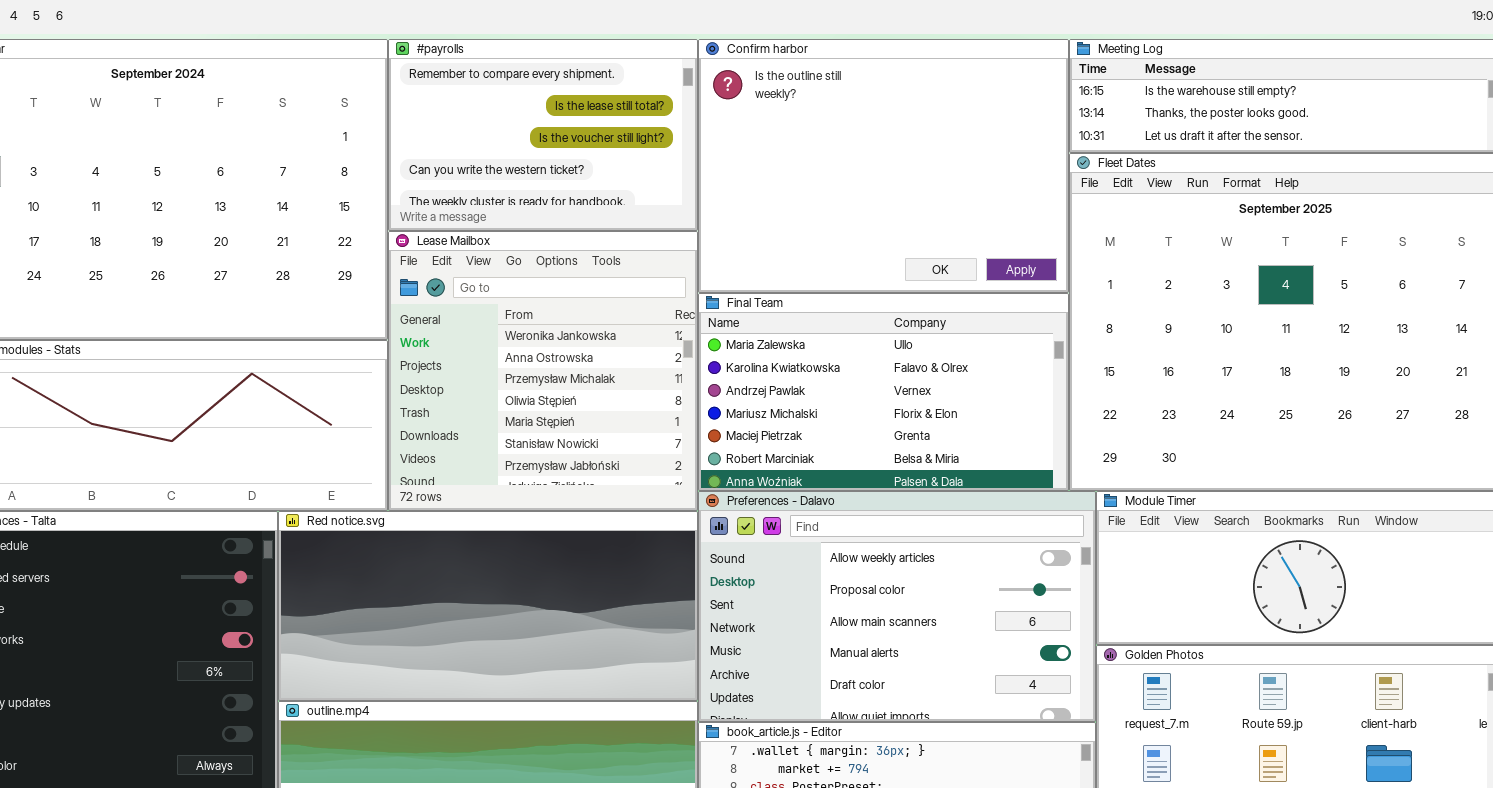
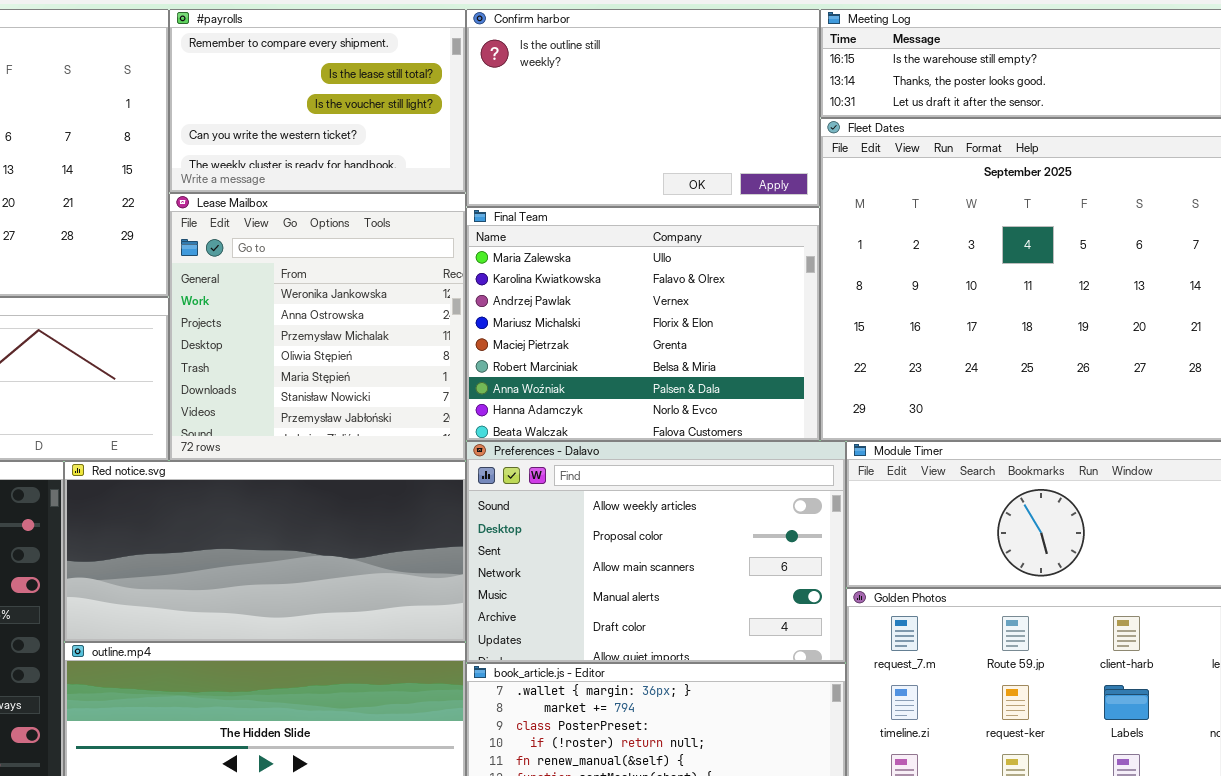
Confirm harbor: [698,39,1069,293] -> [466,9,820,207], resized
Final Team: [698,293,1069,491] -> [466,207,820,441], resized

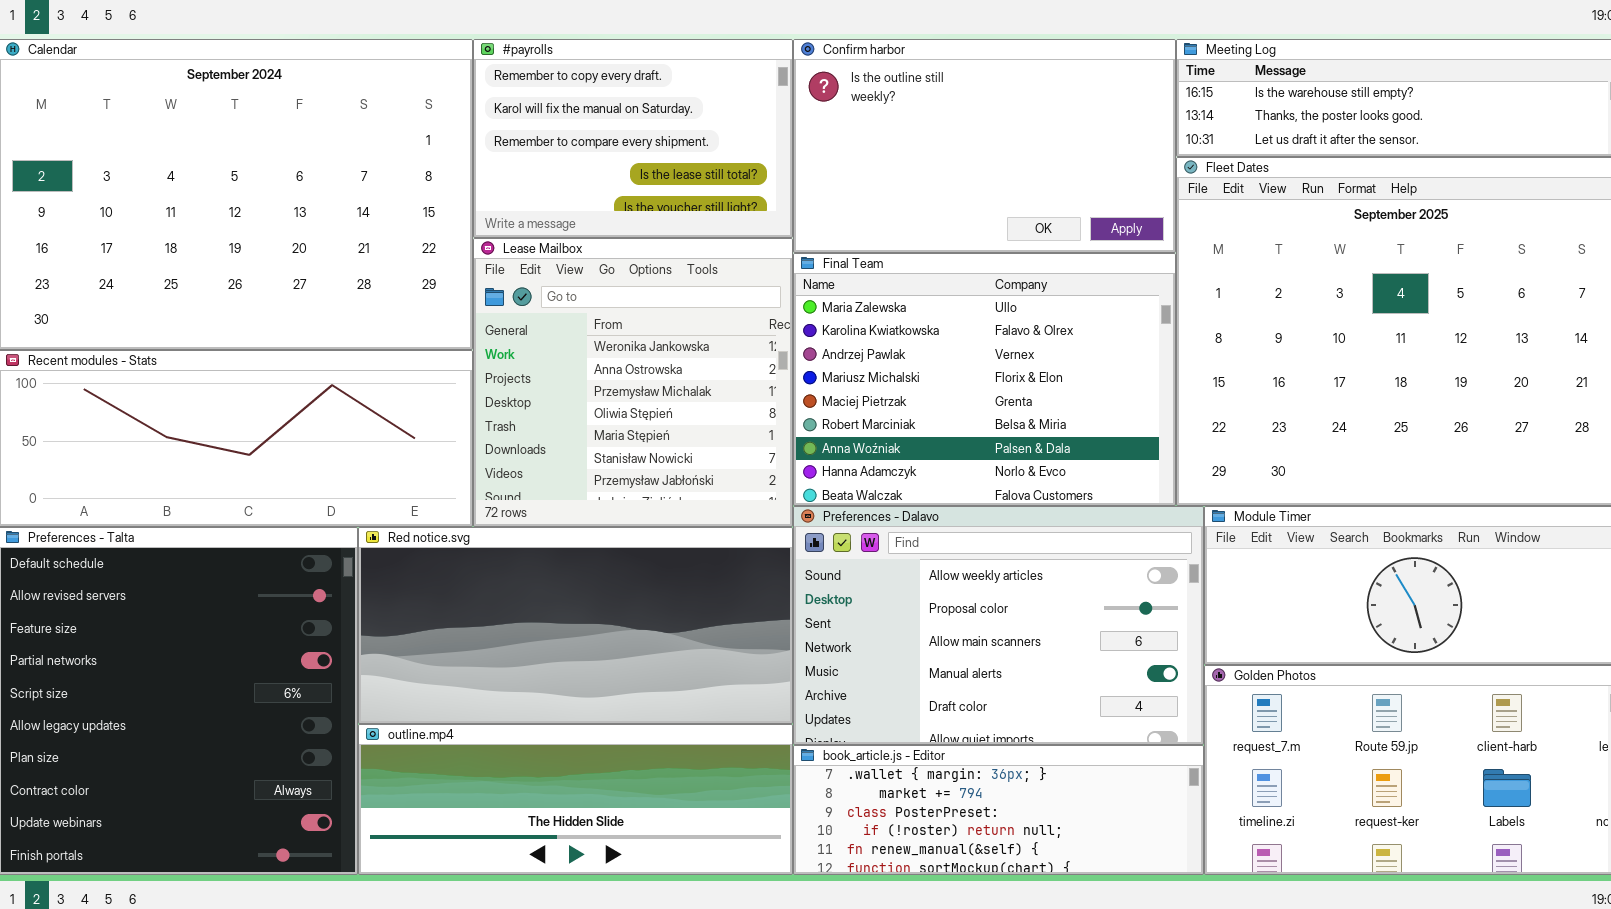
#payrolls: [169,9,466,193] -> [473,39,793,238], scrolled up 2 rows

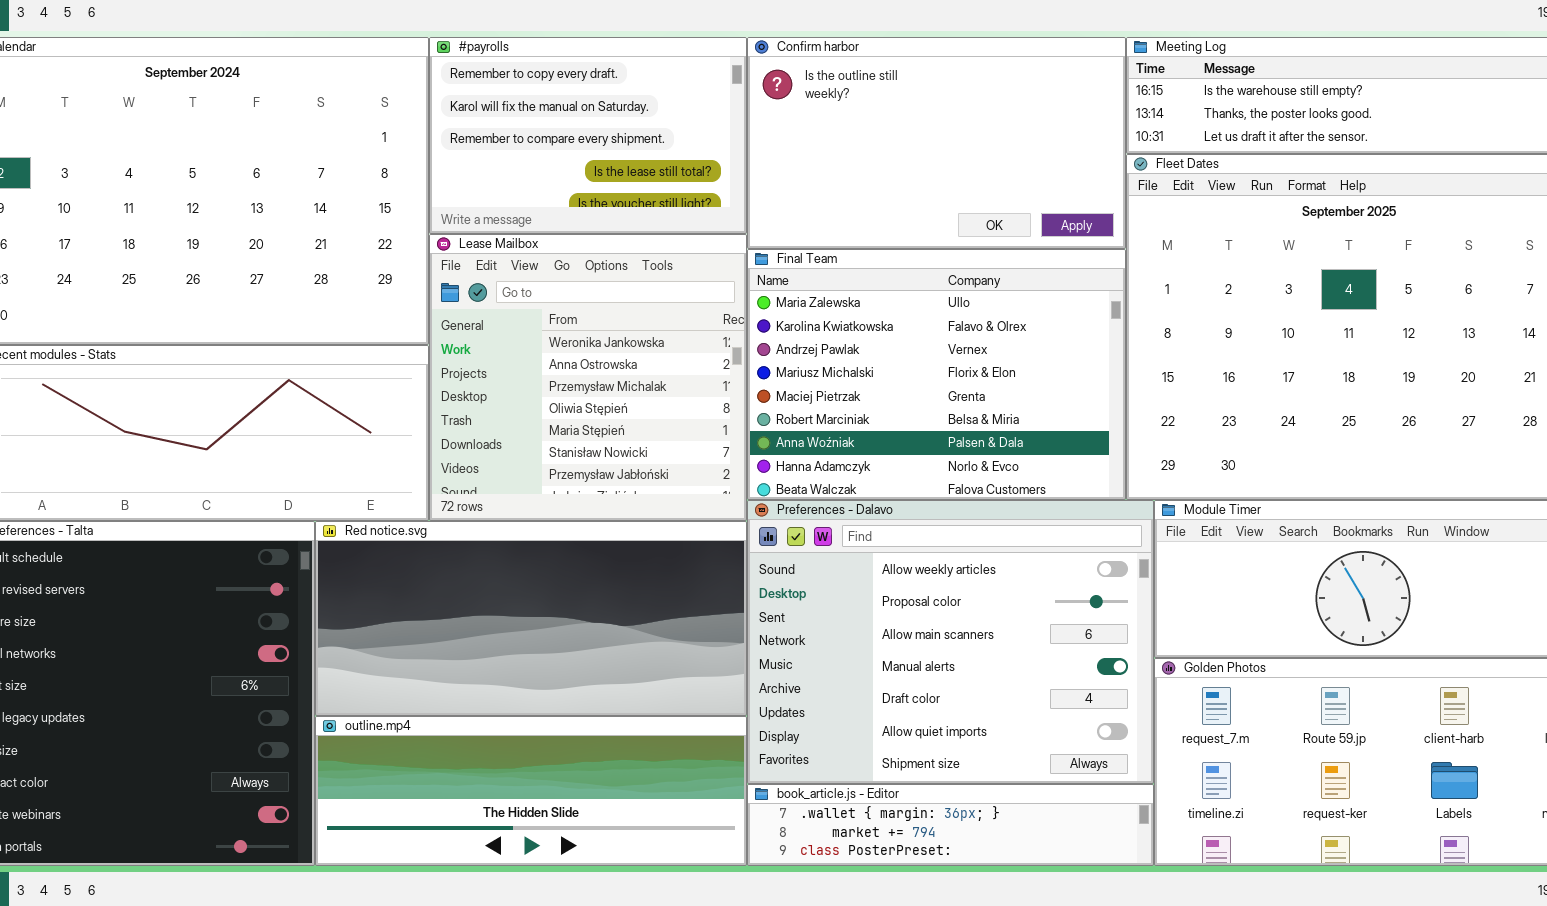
Preferences - Dalavo: [793,506,1204,745] -> [747,500,1154,784], resized
book_article.js - Editor: [793,745,1204,875] -> [747,784,1154,866], resized

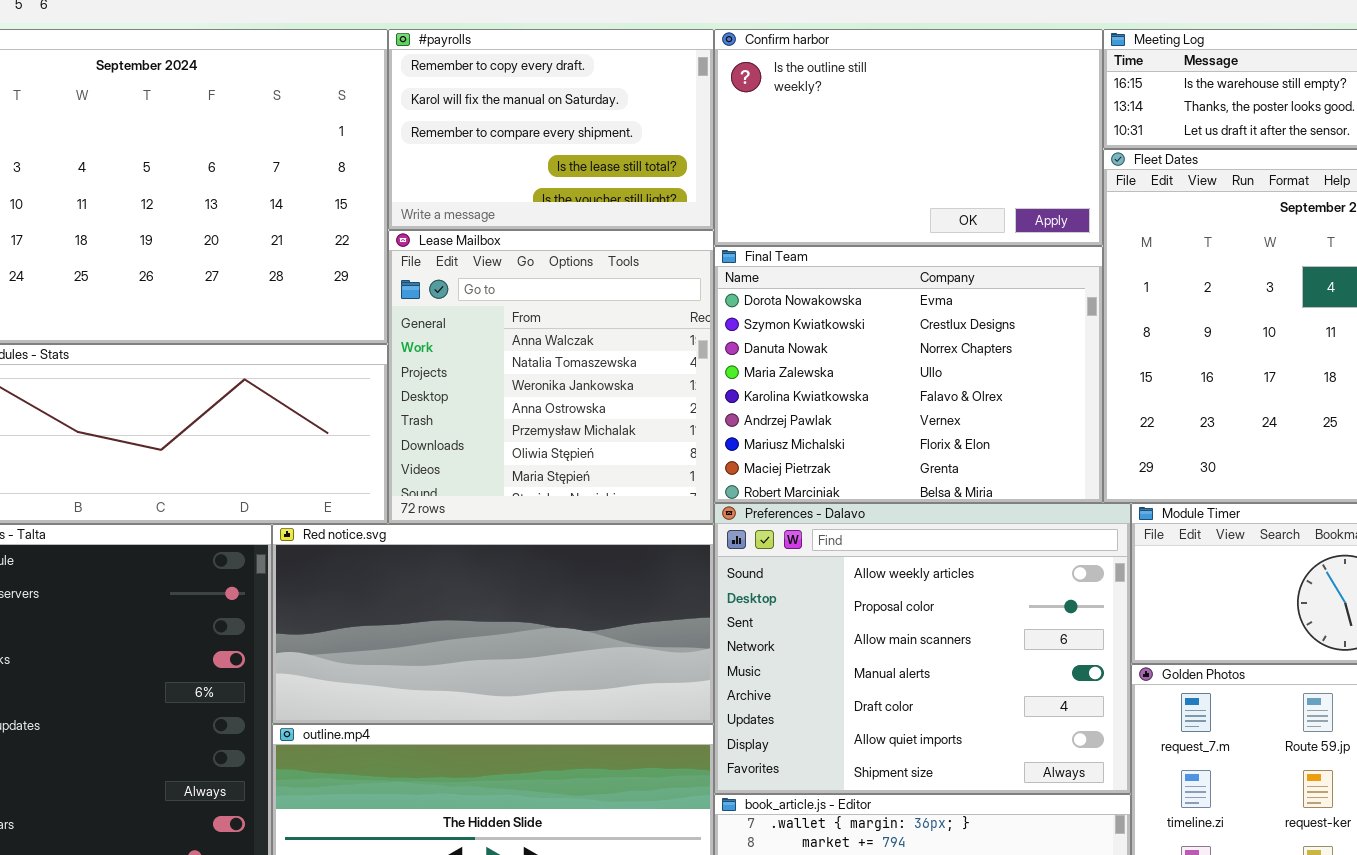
Lease Mailbox: [429,234,747,521] -> [388,230,714,524], scrolled up 2 rows
Final Team: [747,249,1126,500] -> [714,246,1103,503], scrolled up 3 rows

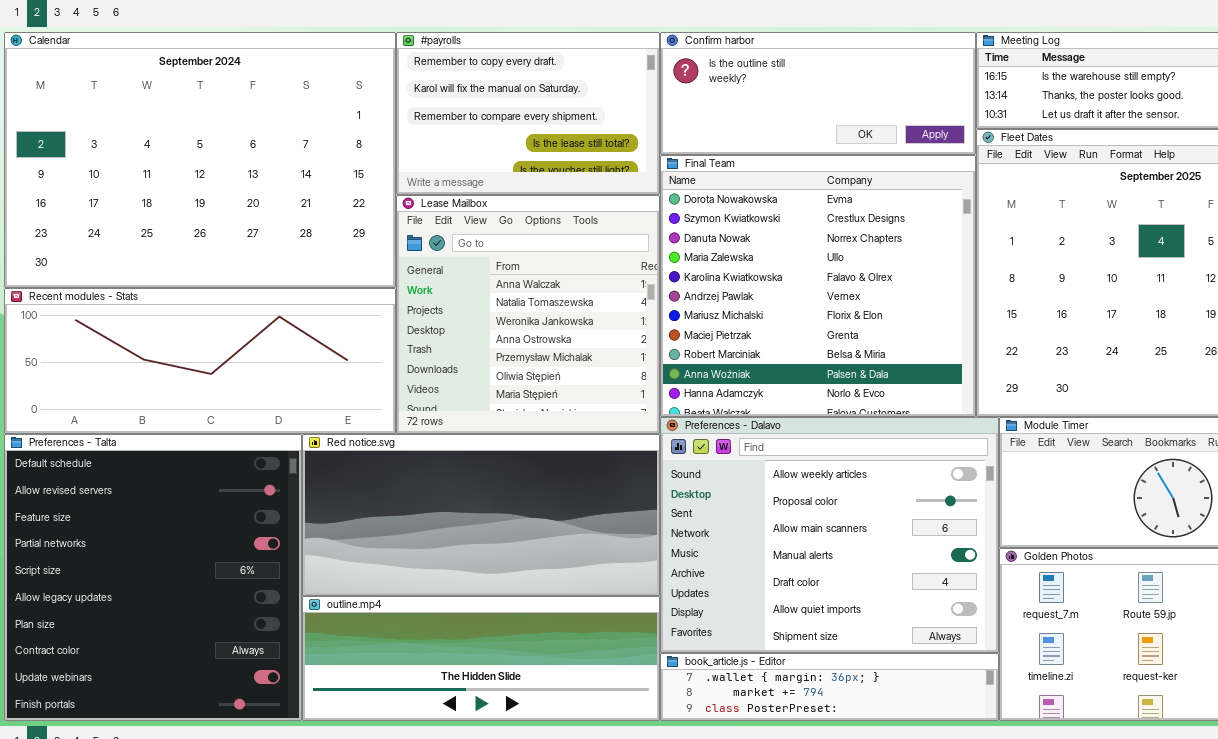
Confirm harbor: [714,29,1103,246] -> [660,32,976,155], resized
Final Team: [714,246,1103,503] -> [660,155,976,417], resized

